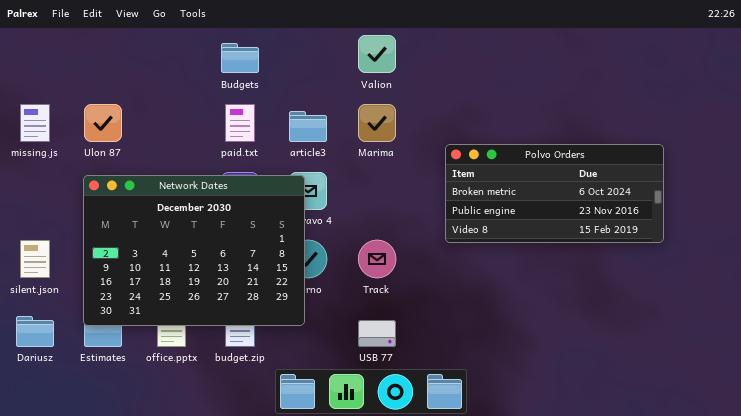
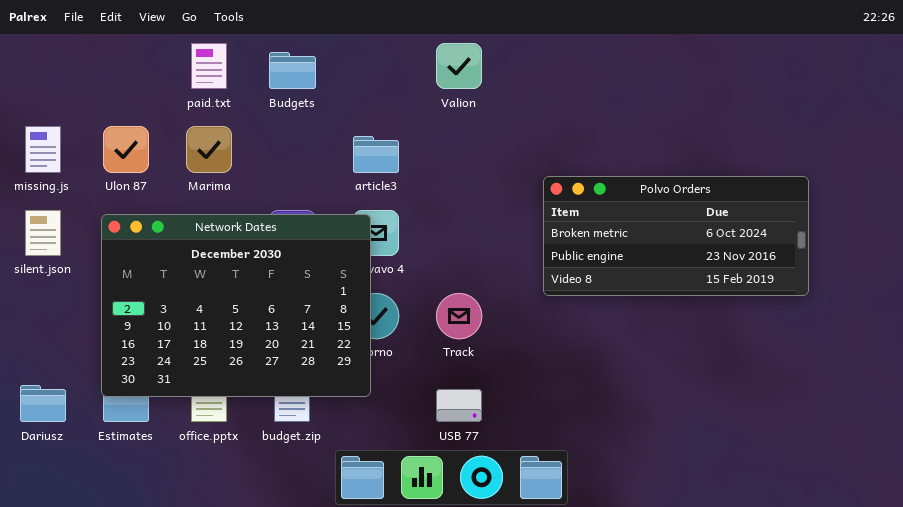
paid.txt: [225,104,255,142] -> [191,43,227,89], moved
Marima: [358,104,396,142] -> [186,126,232,173], moved
silent.json: [20,240,50,278] -> [25,210,61,256], moved

